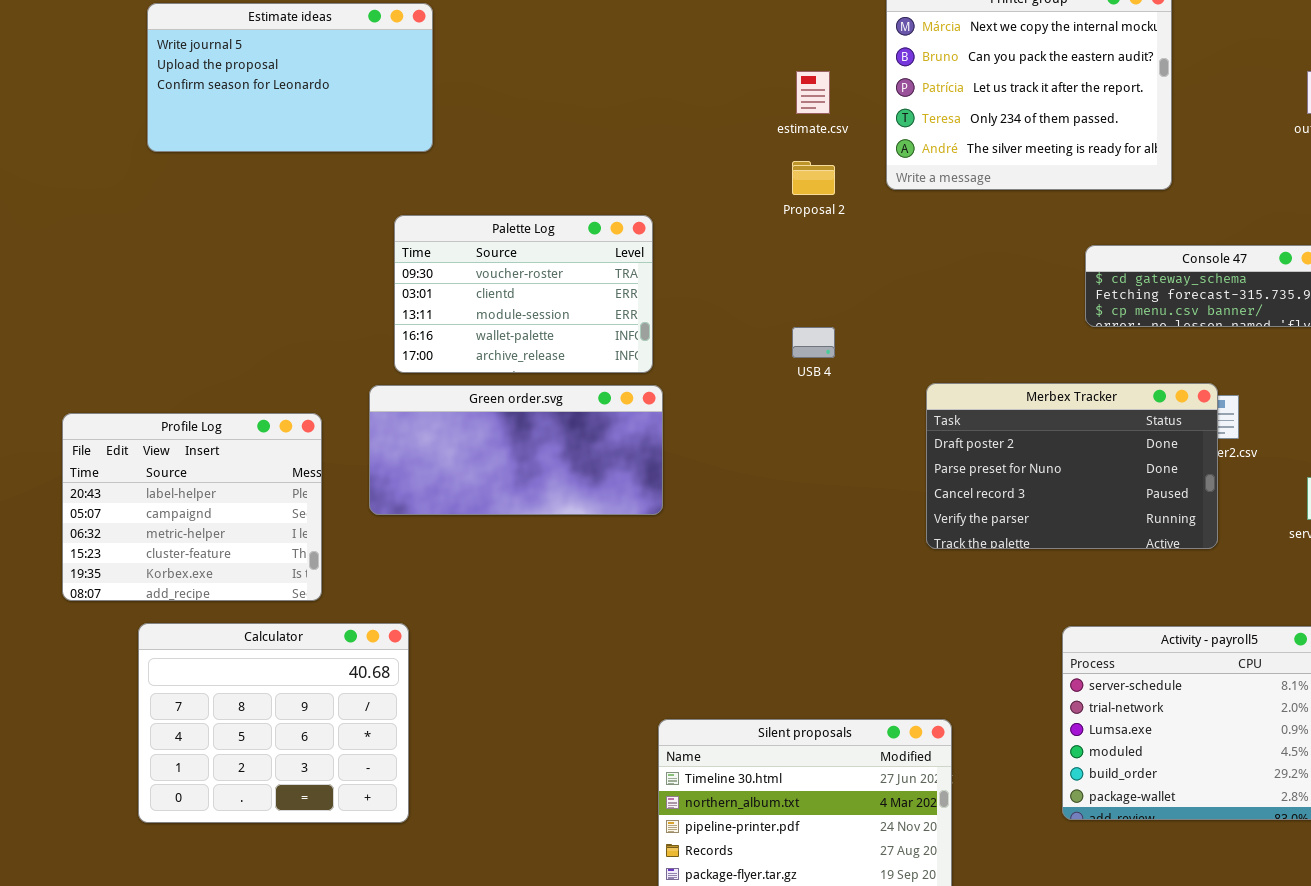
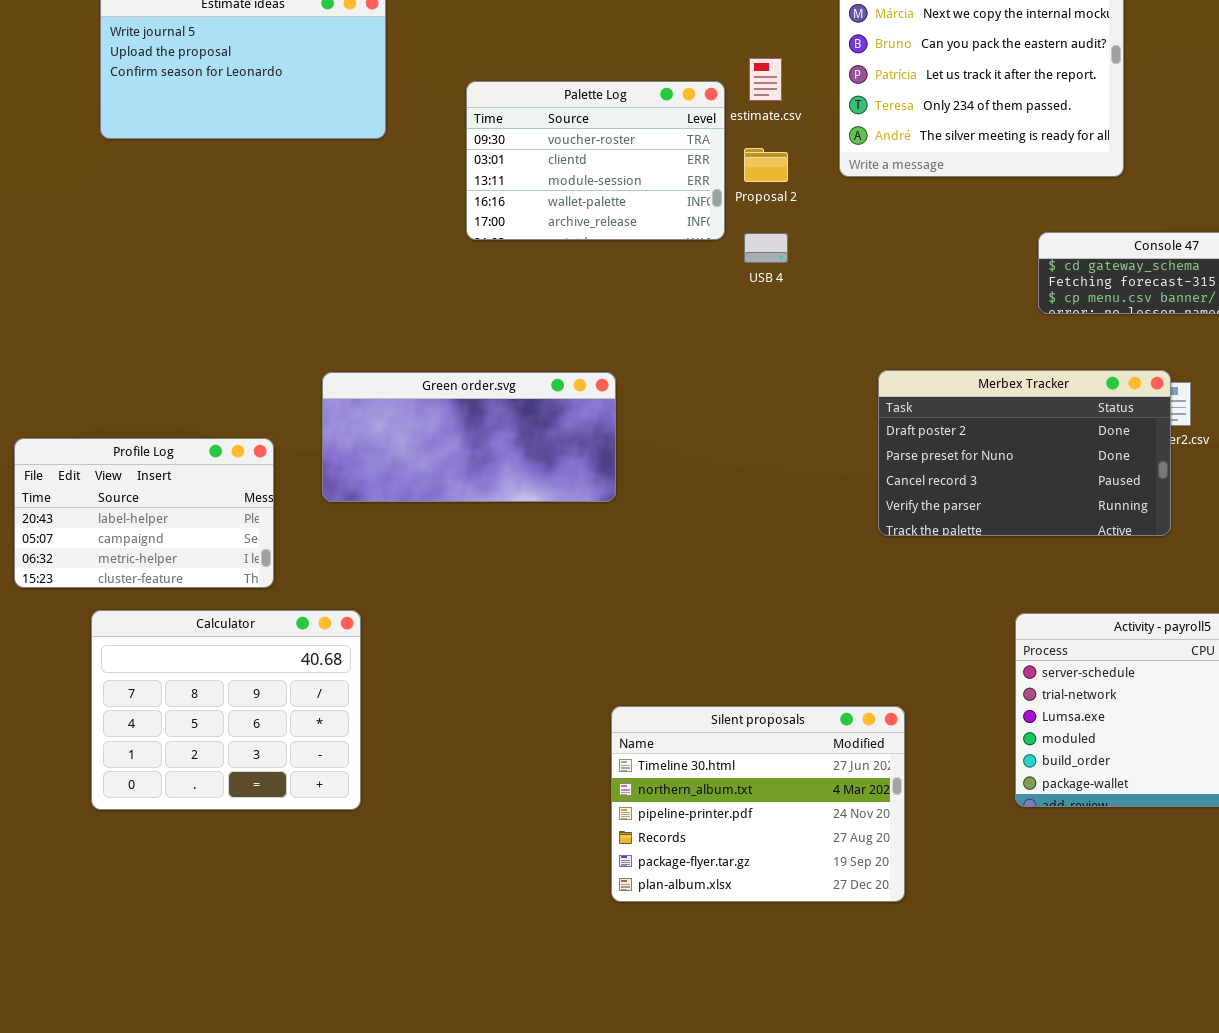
Palette Log: [394,215,653,373] -> [466,81,725,240], moved
USB 4: [792,327,835,358] -> [744,233,788,263], moved
Profile Log: [62,413,322,601] -> [14,438,274,588], resized

